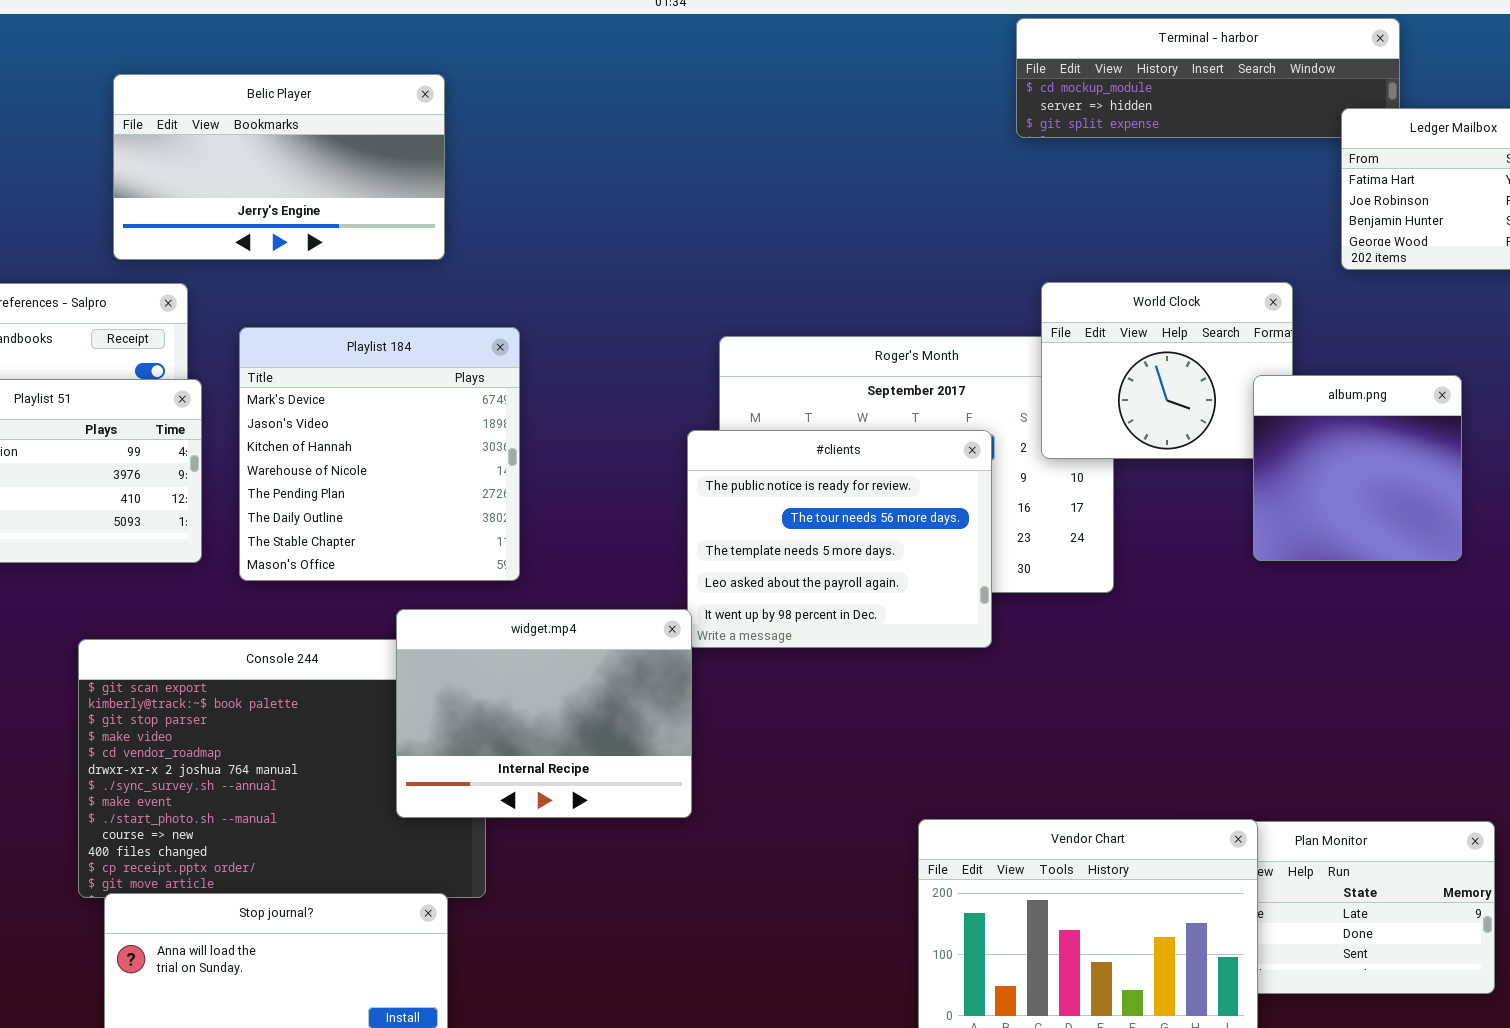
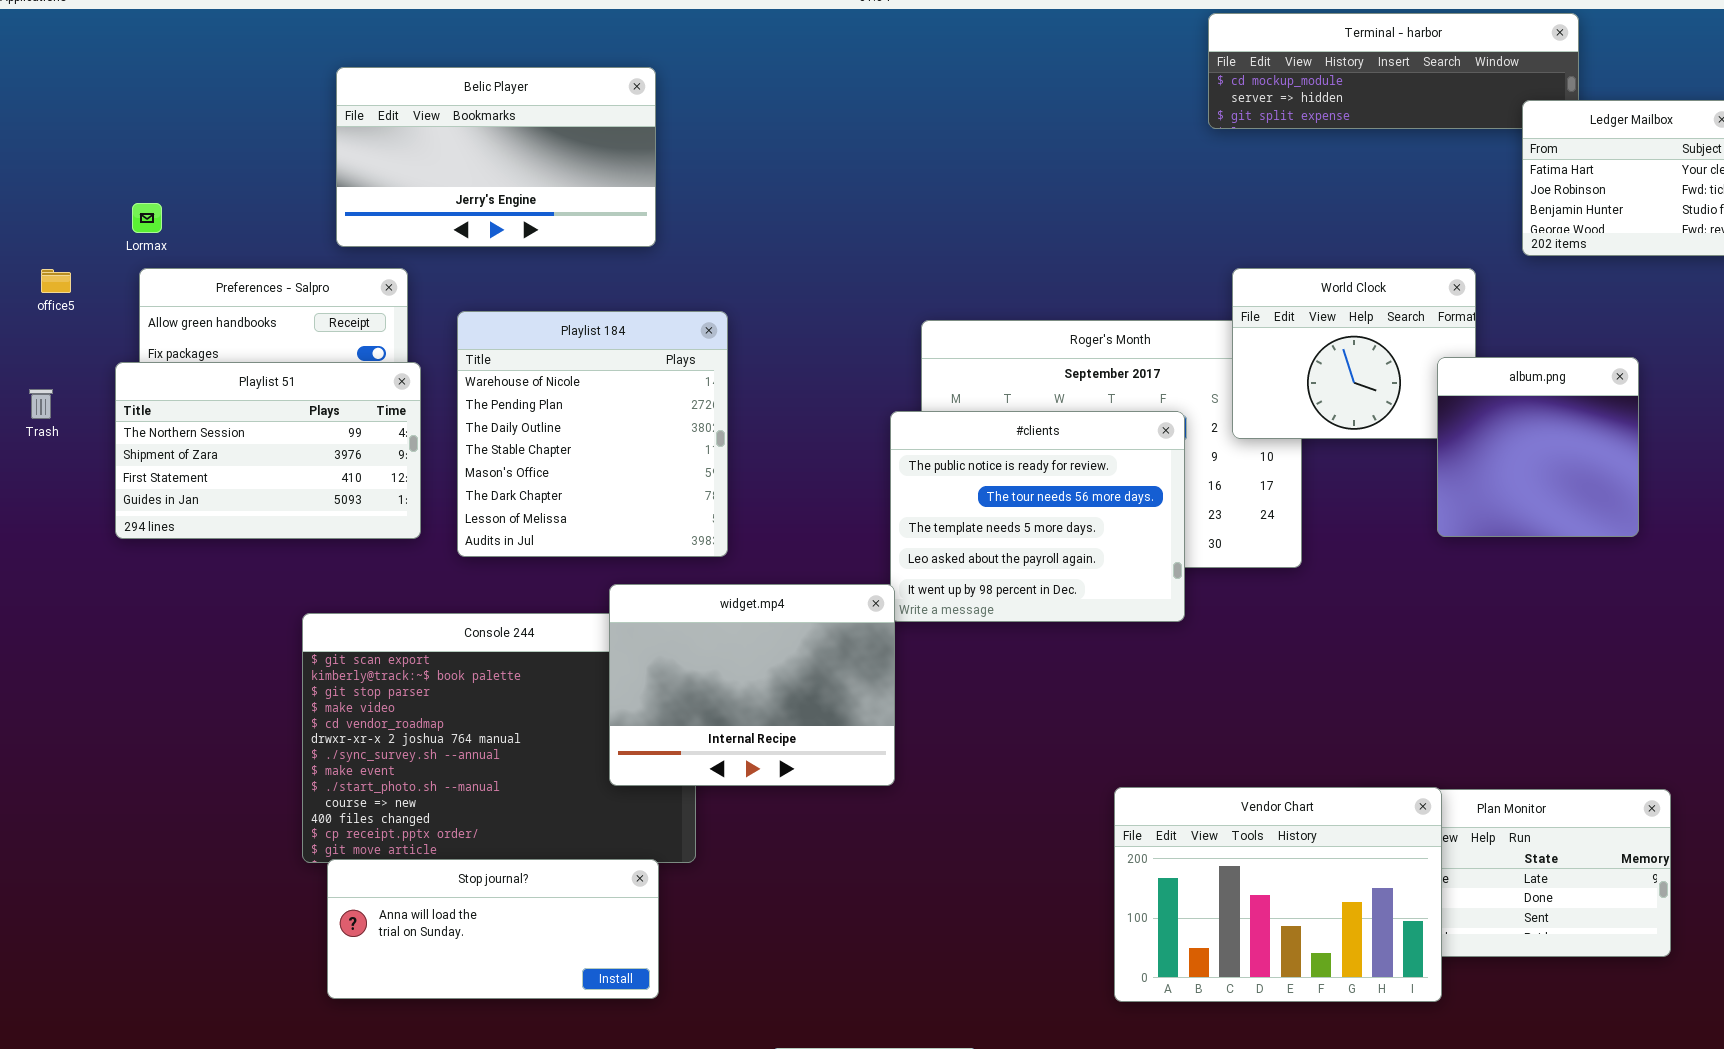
Playlist 184: [239,327,520,581] -> [457,311,728,557], scrolled down 3 rows

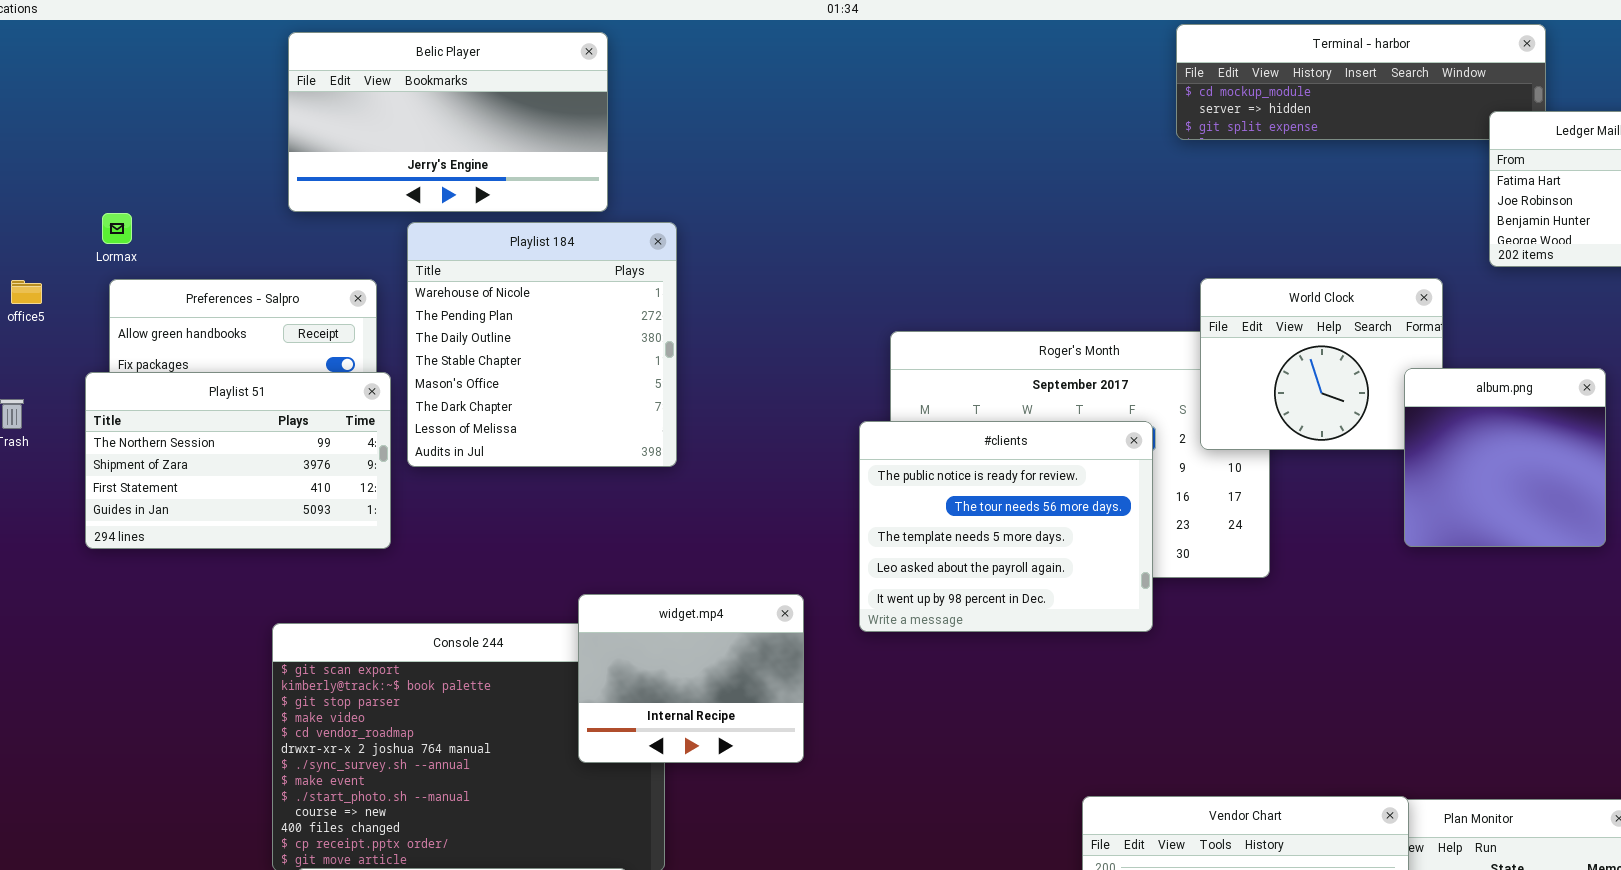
Belic Player: [336,67,656,247] -> [288,32,608,212], moved
Playlist 184: [457,311,728,557] -> [407,222,677,467], moved
widget.mp4: [609,584,895,786] -> [578,594,804,763], resized

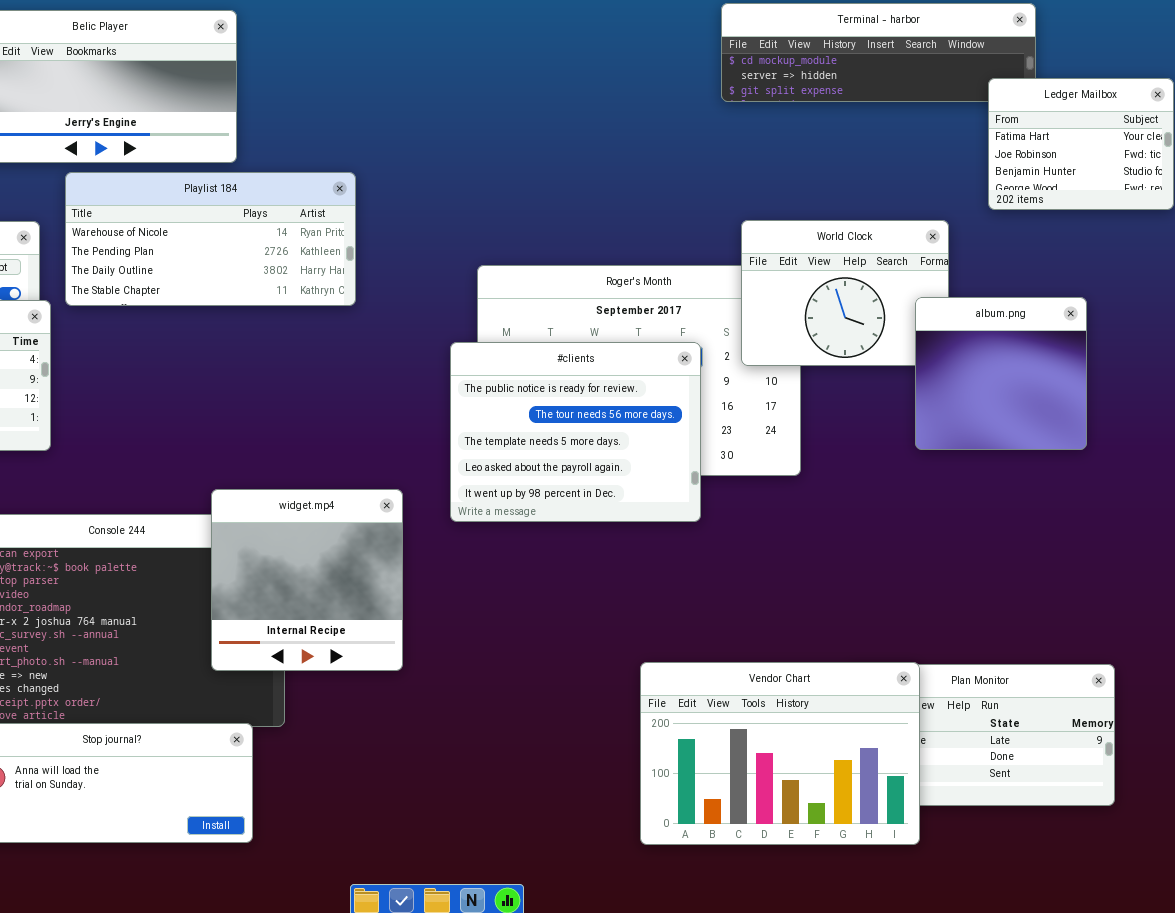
Playlist 184: [407,222,677,467] -> [65,172,356,306], resized
widget.mp4: [578,594,804,763] -> [211,489,403,671], resized

